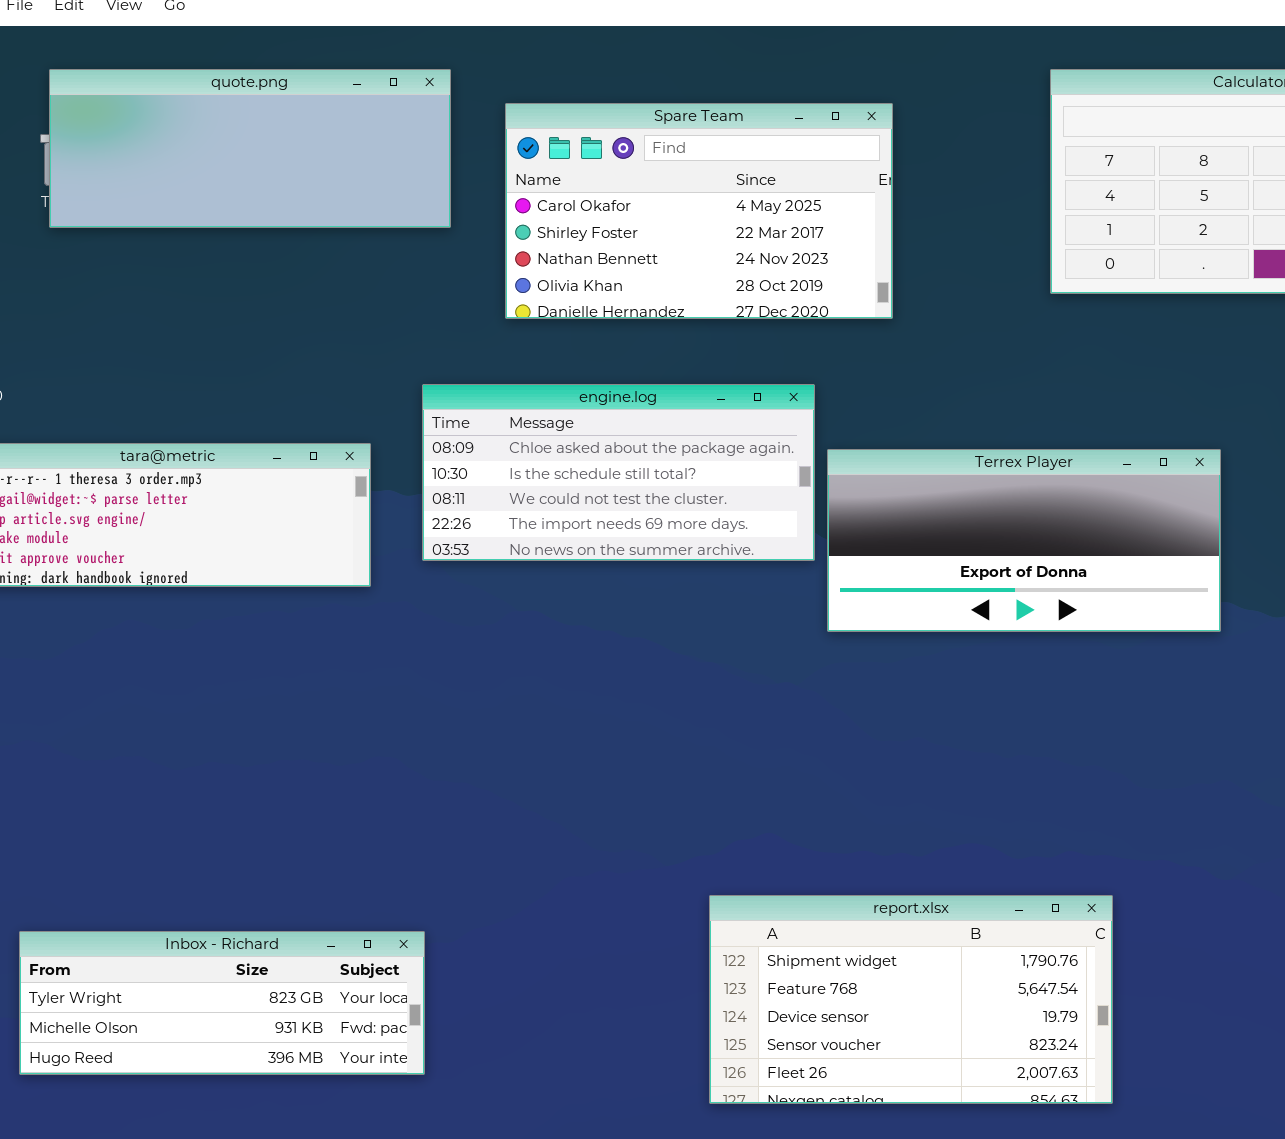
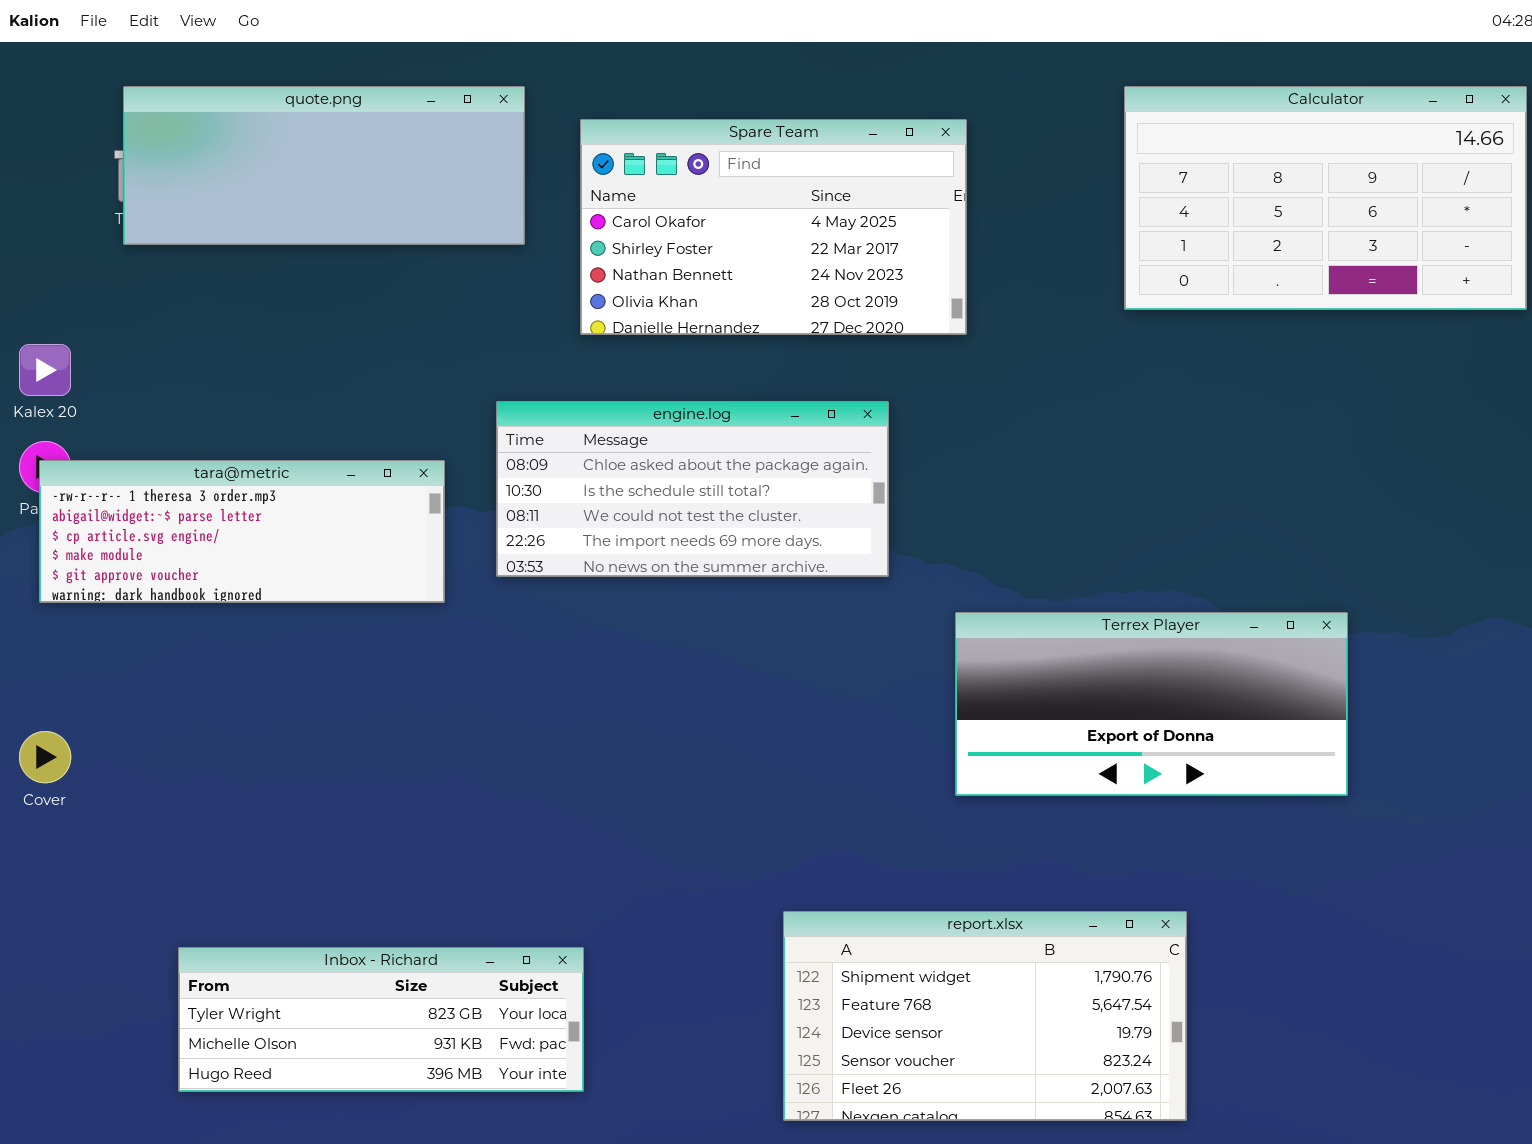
Terrex Player: [827,449,1221,632] -> [955,612,1348,796], moved
Inbox - Richard: [19,931,425,1075] -> [178,947,584,1092], moved

